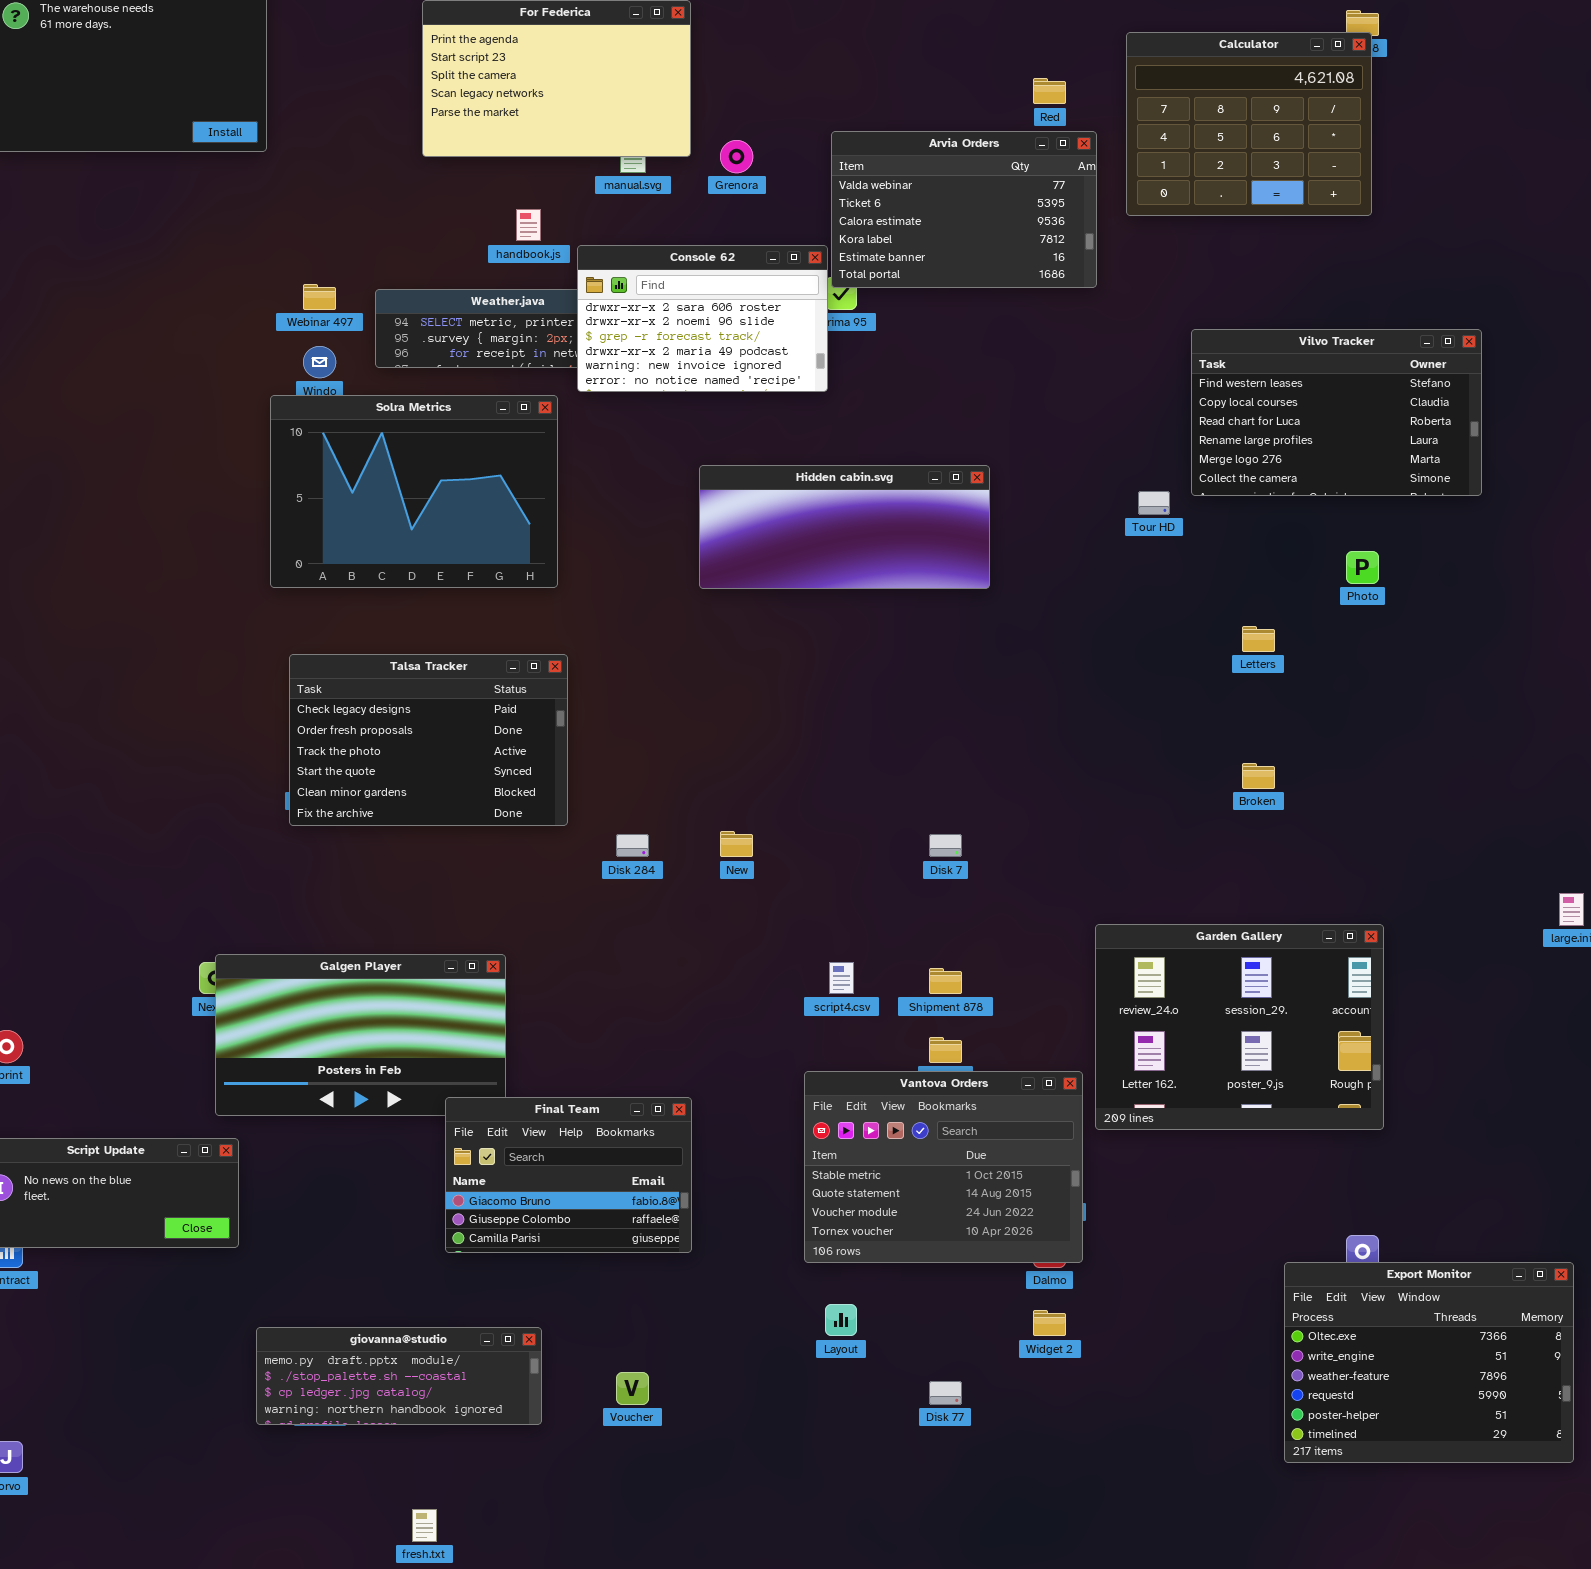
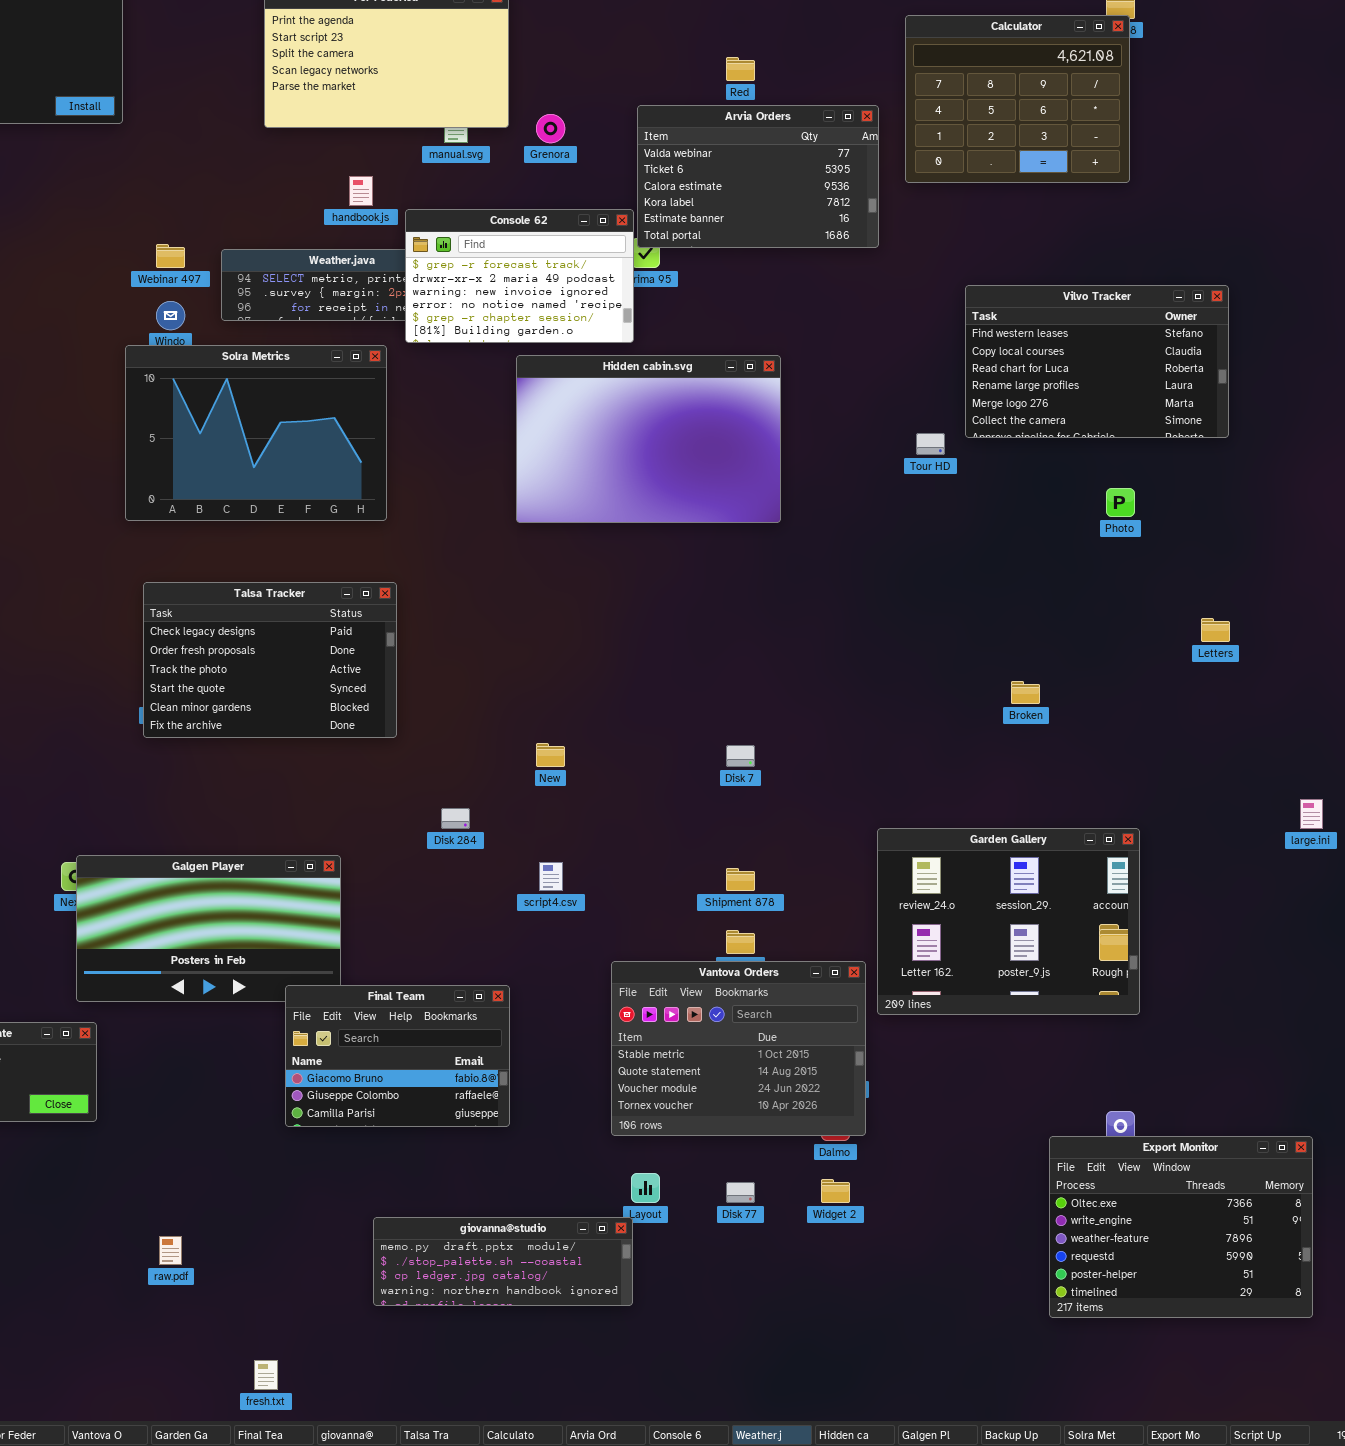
Red: [1033,78,1066,104] -> [726,57,755,81], moved
Console 62: [577,245,828,392] -> [405,209,634,343], scrolled down 2 rows
Hidden cabin.svg: [699,465,990,589] -> [516,355,781,523], resized
Letters: [1242,626,1275,652] -> [1201,618,1230,642], moved
Disk 284: [616,834,649,857] -> [441,808,470,829], moved
script4.csv: [829,962,854,994] -> [539,862,563,891], moved
giovanna@studio: [256,1327,542,1425] -> [373,1217,633,1306], moved
Disk 77: [929,1381,962,1405] -> [726,1182,755,1203], moved

